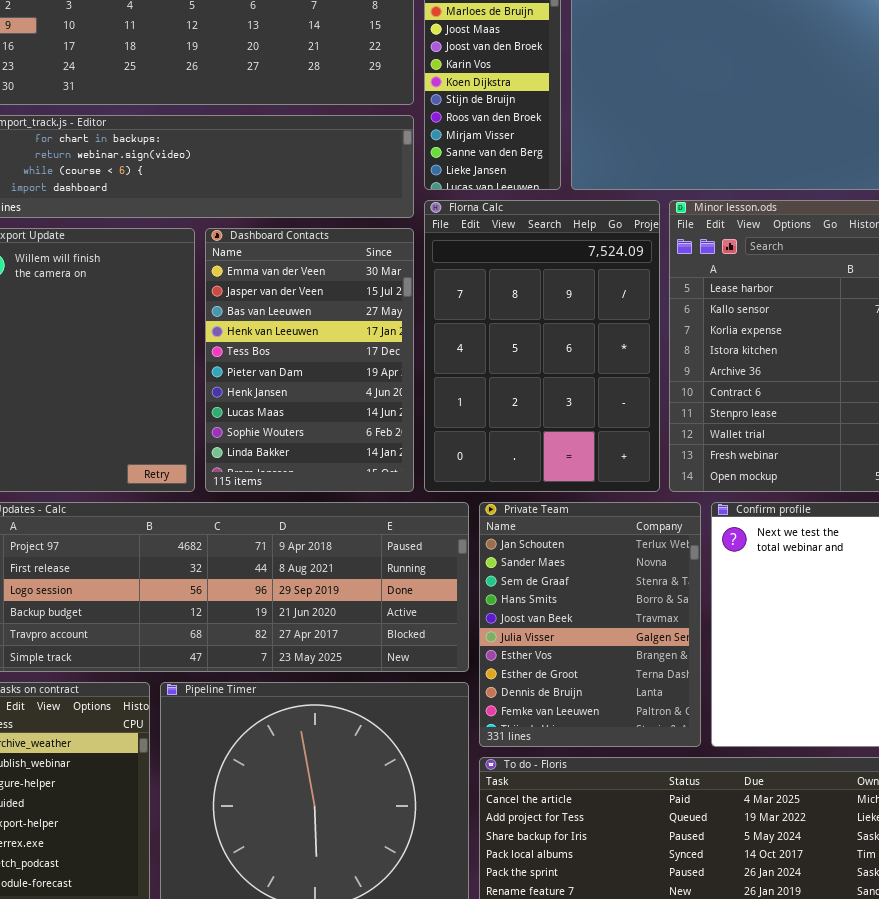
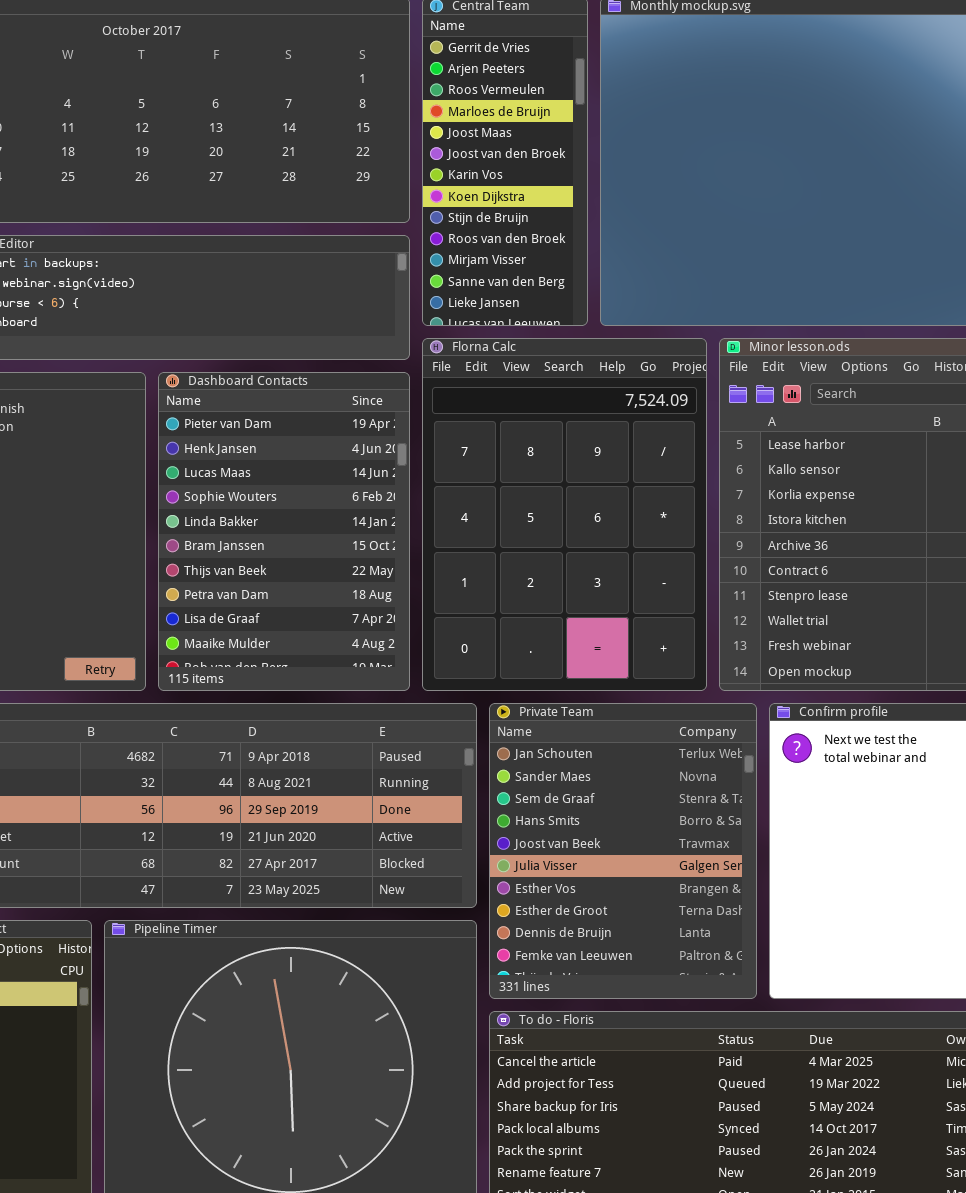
Dashboard Contacts: [205,228,414,492] -> [158,372,410,691], scrolled down 5 rows

